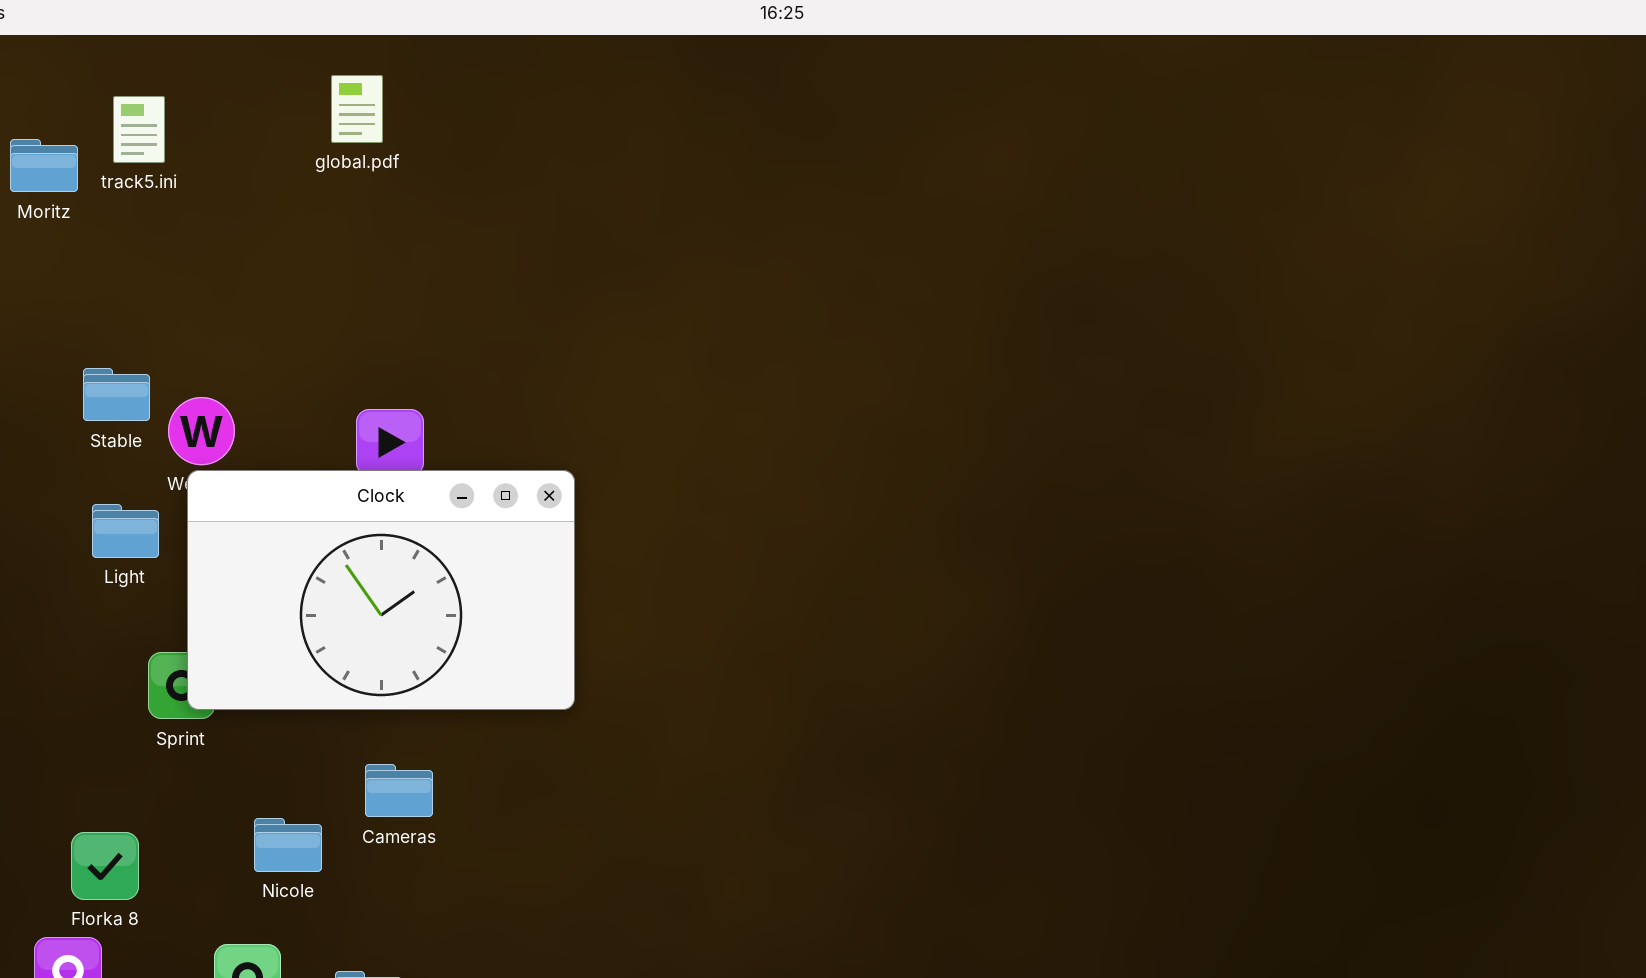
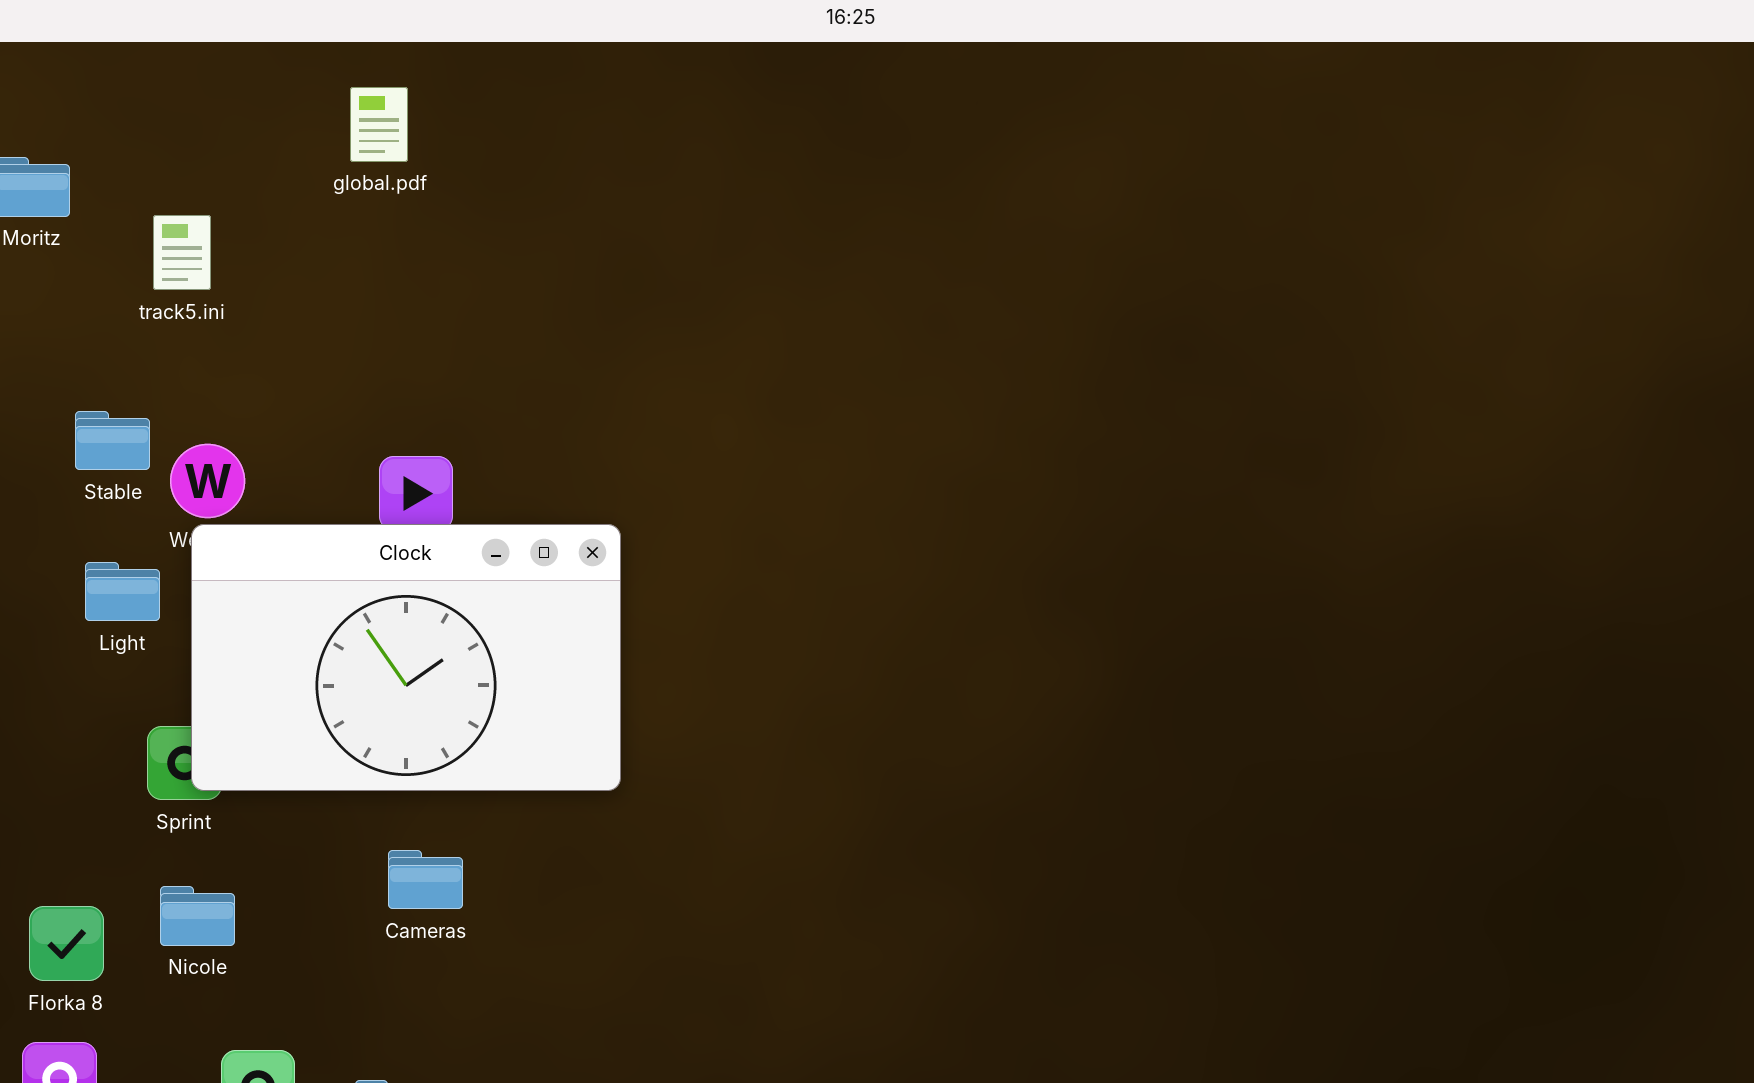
track5.ini: [113,96,165,163] -> [153,215,211,290], moved
Nicole: [254,818,322,872] -> [160,886,235,946], moved
Florka 8: [71,832,139,900] -> [29,906,104,981], moved

